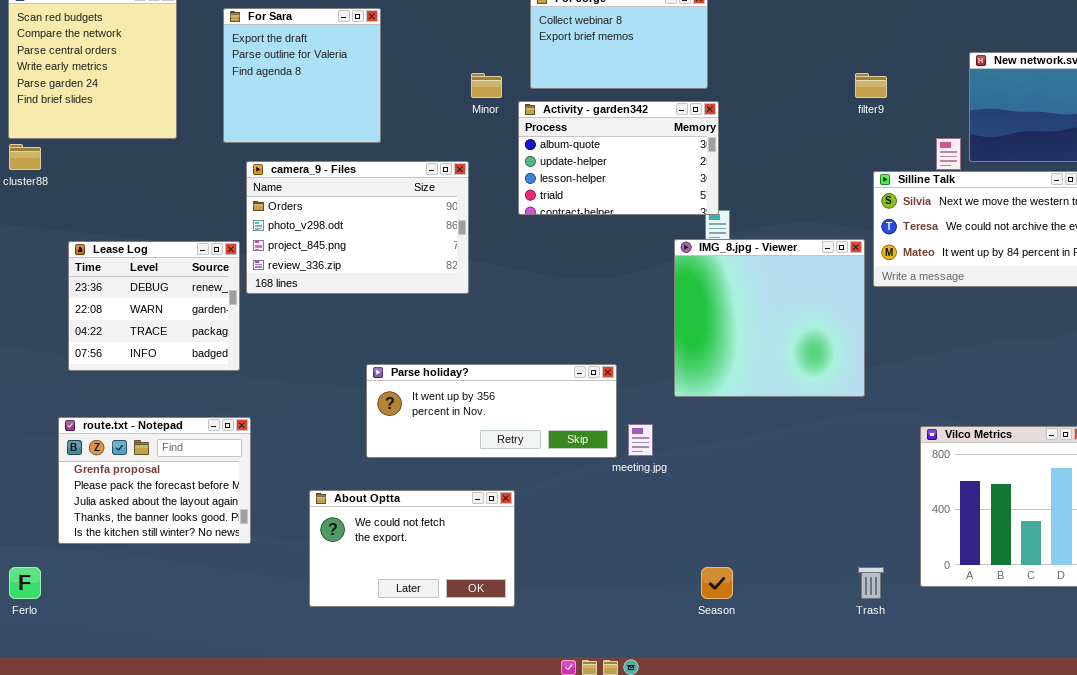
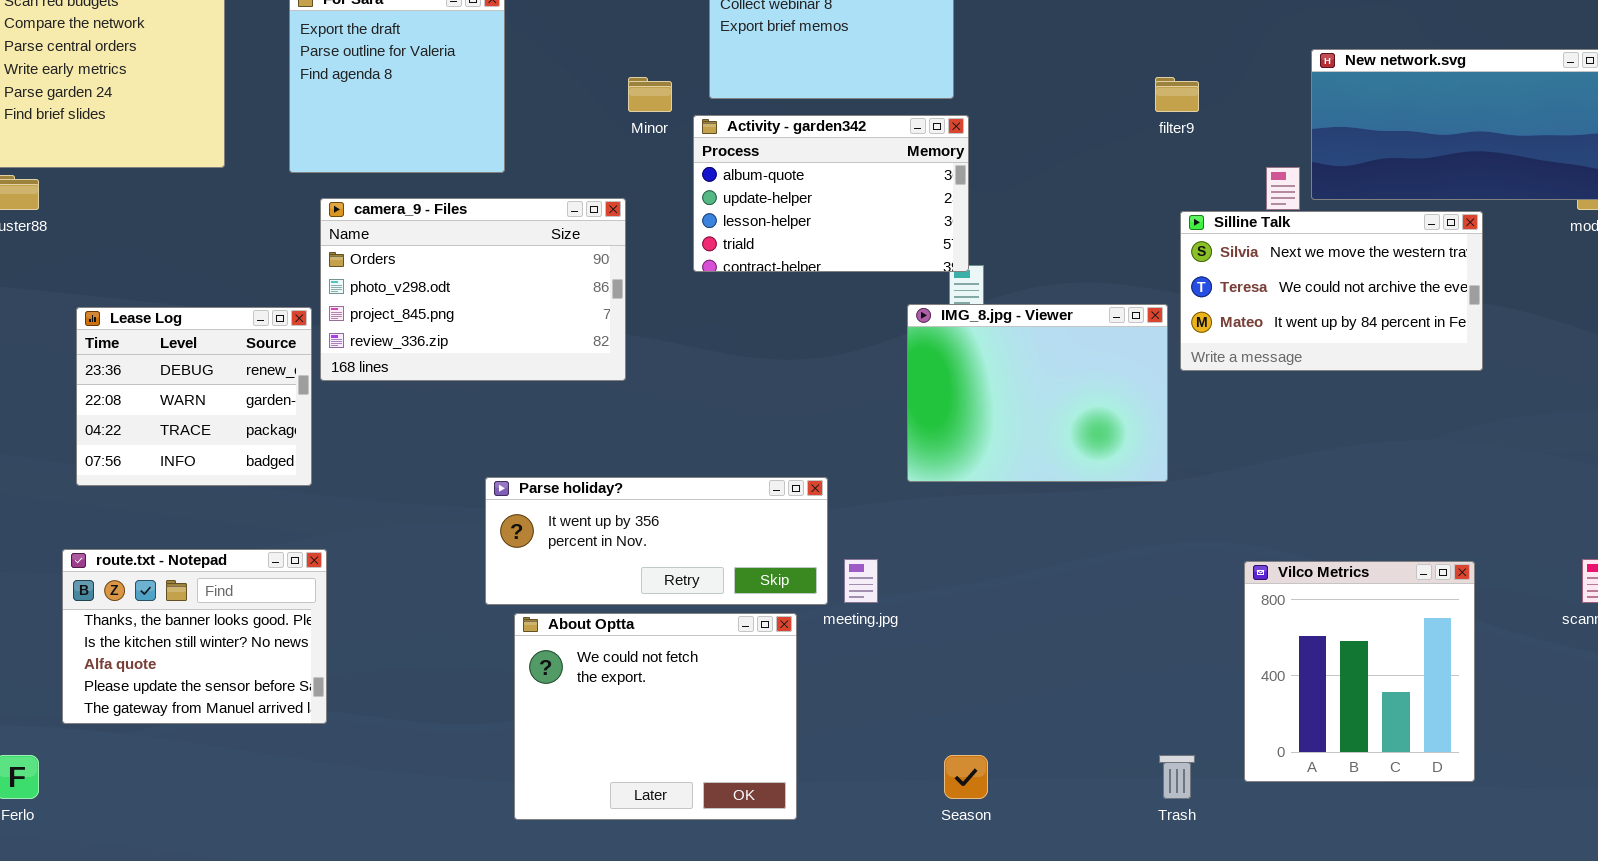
IMG_8.jpg - Viewer: [674,239,865,397] -> [907,304,1168,482], resized
route.txt - Notepad: [58,417,251,544] -> [62,549,327,724], scrolled down 3 rows
About Optta: [309,490,515,607] -> [514,613,797,820], moved, resized

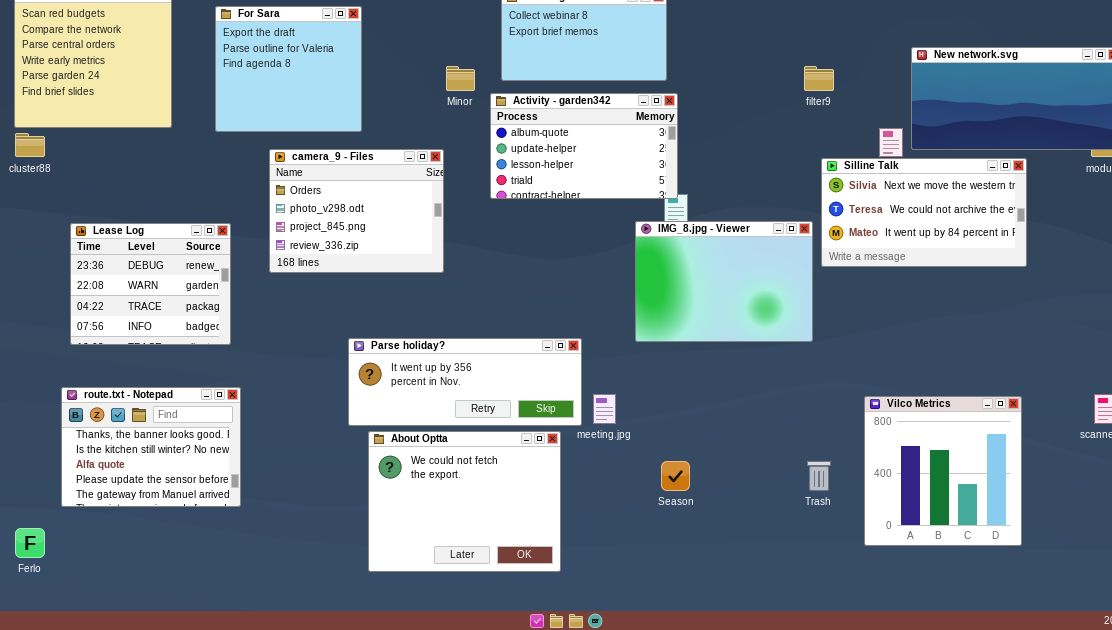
camera_9 - Files: [320,198,626,381] -> [269,149,444,273], resized
Season: [944,755,988,799] -> [661,461,690,491], moved
Trash: [1159,755,1195,799] -> [807,461,831,491], moved

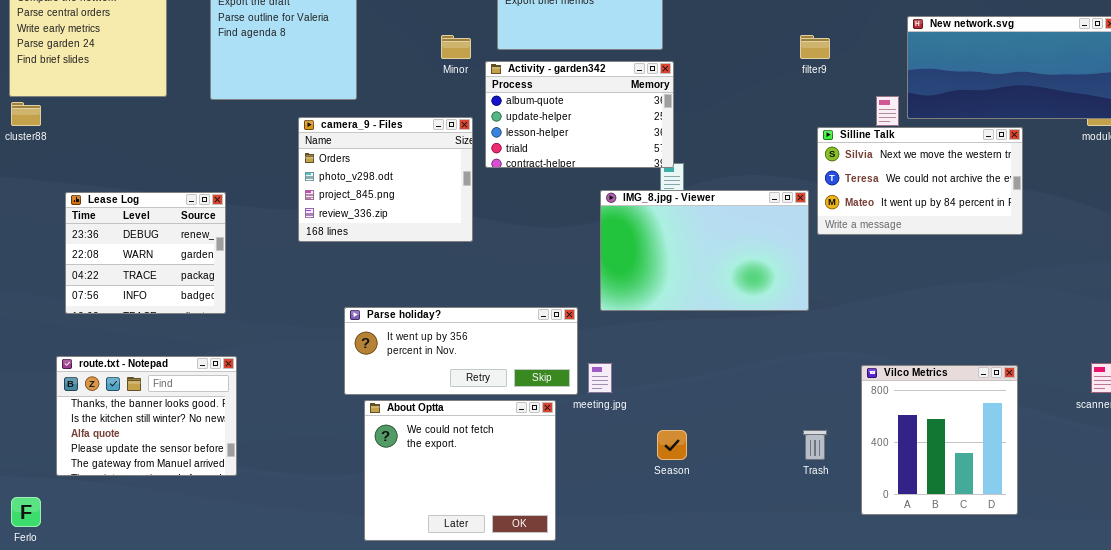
camera_9 - Files: [269,149,444,273] -> [298,117,473,242], moved
IMG_8.jpg - Viewer: [635,221,813,342] -> [600,190,809,311], resized

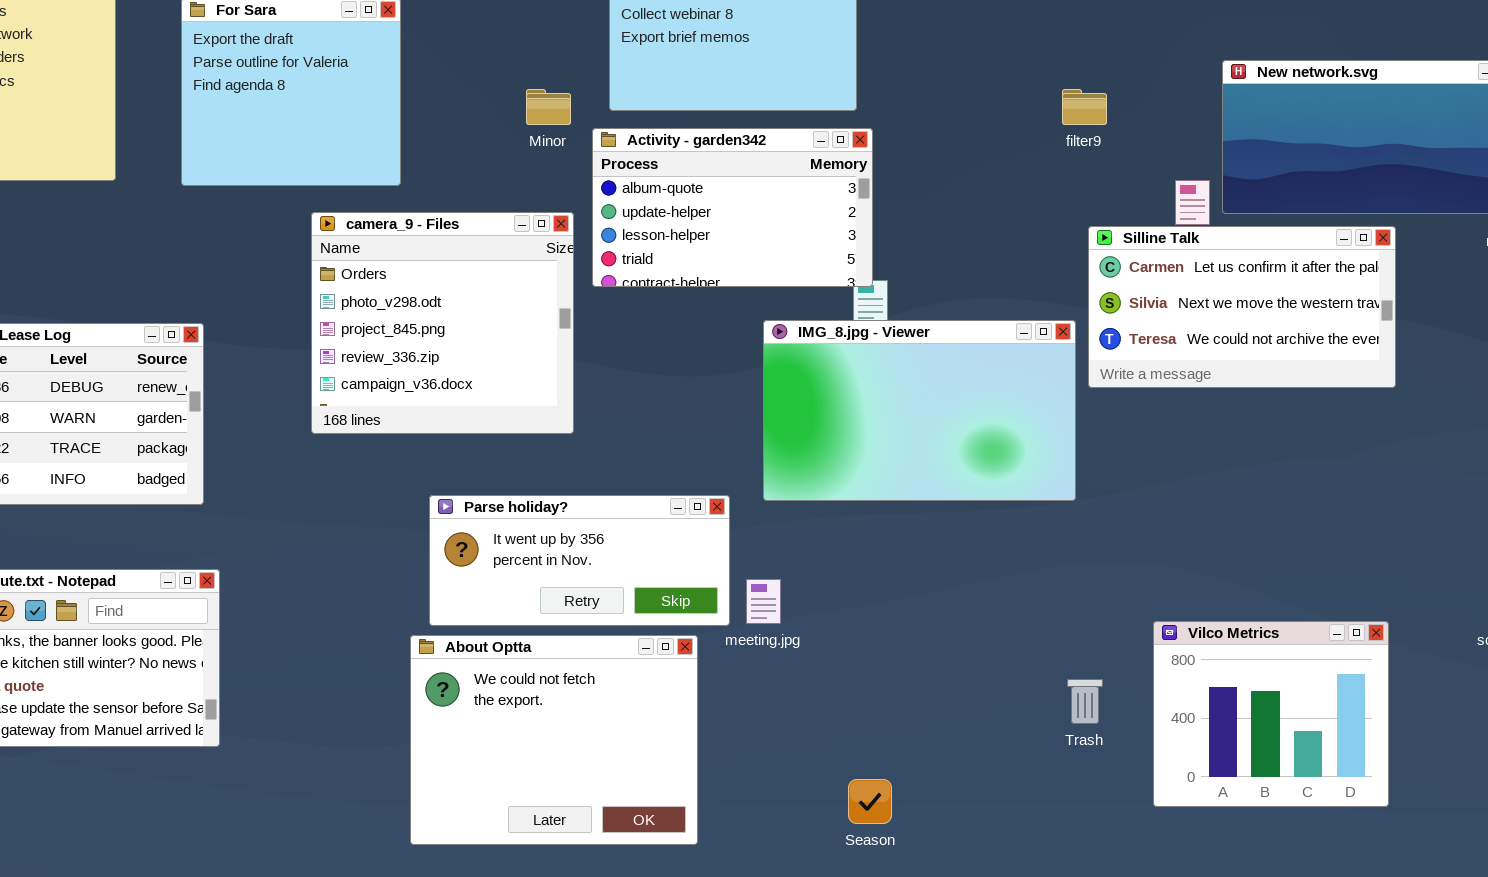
camera_9 - Files: [298,117,473,242] -> [311,212,574,434], resized
Silline Talk: [817,127,1023,235] -> [1088,226,1396,388], scrolled up 1 row
Parse holiday?: [344,307,578,395] -> [429,495,730,626], resized
Vilco Metrics: [861,365,1018,515] -> [1153,621,1389,807], resized
Season: [657,430,687,460] -> [848,779,892,824], moved

